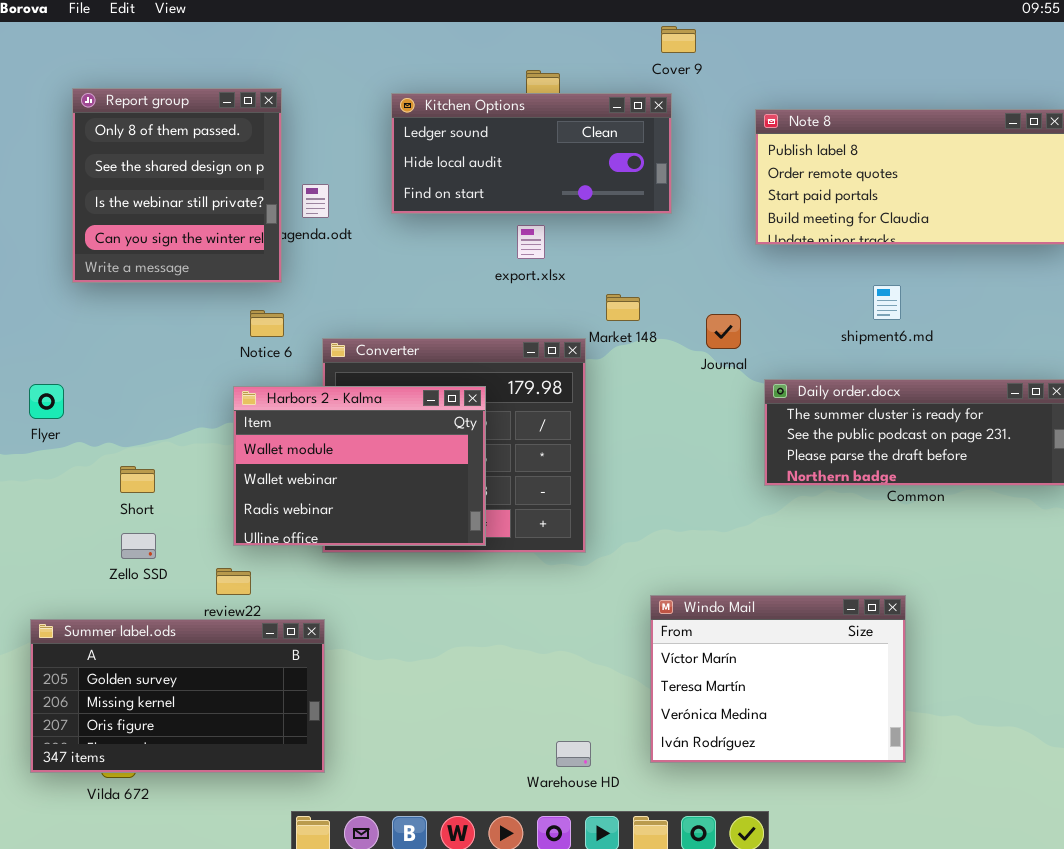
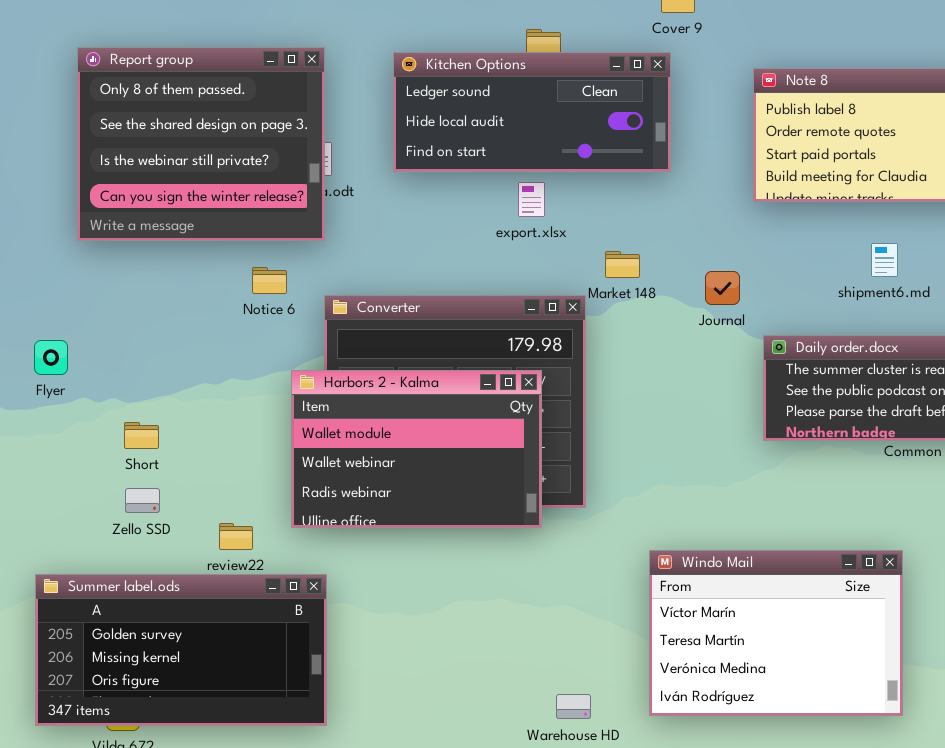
Report group: [72,88,282,283] -> [77,47,325,241], resized
Harbors 2 - Kalma: [233,386,486,546] -> [291,370,542,528], moved

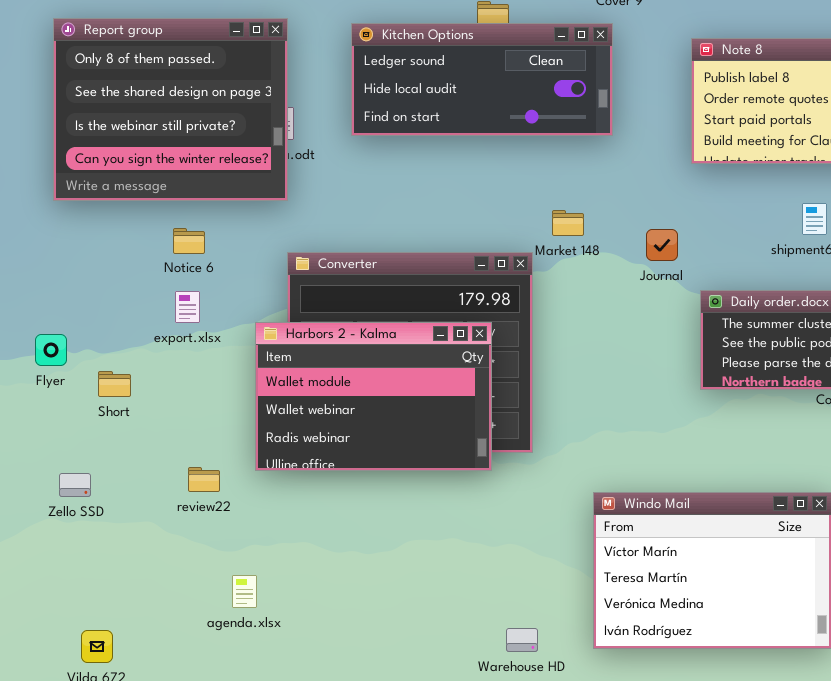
export.xlsx: [518,182,545,217] -> [175,291,200,323], moved
Notice 6: [252,267,287,294] -> [173,228,205,254], moved
Flyer: [34,340,68,375] -> [35,334,67,366], moved
Zello SSD: [125,488,160,513] -> [59,473,91,497], moved
Summer label.ods: [35,574,327,726] -> none, closed

